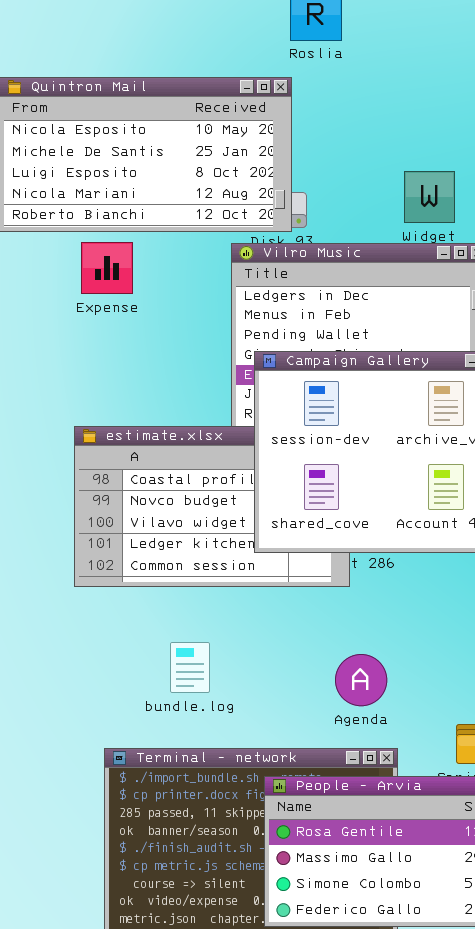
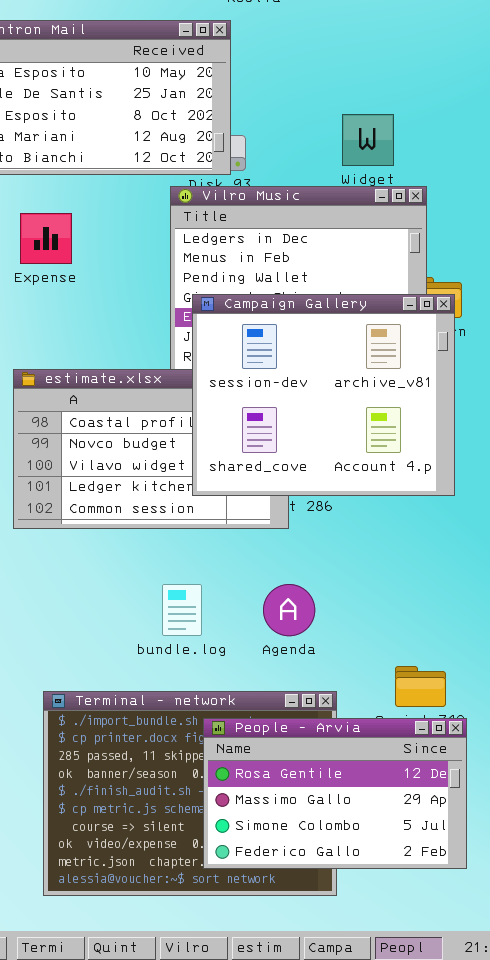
Expense: [81,242,133,294] -> [20,213,72,264], moved
bundle.log: [170,642,210,693] -> [162,584,202,636], moved
Agenda: [335,654,387,706] -> [263,584,315,636], moved

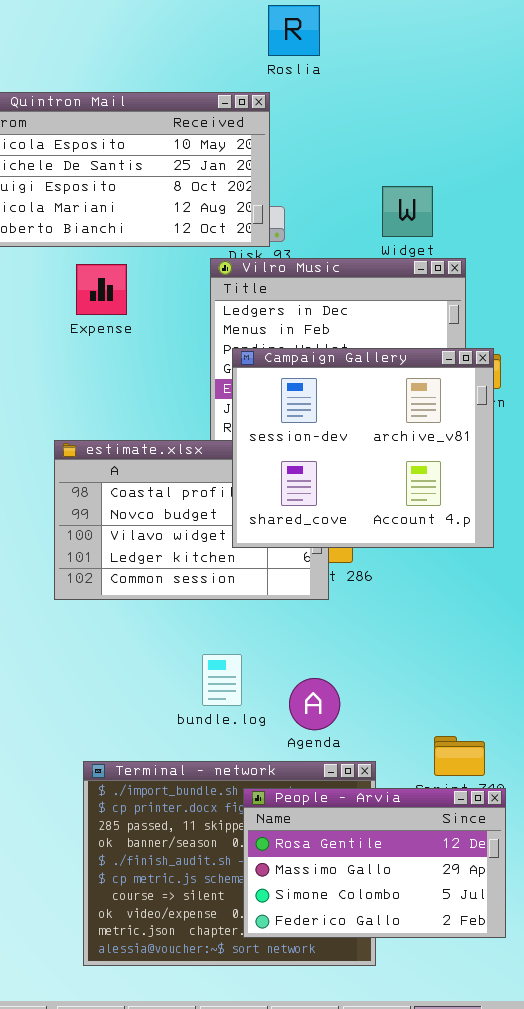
Expense: [20,213,72,264] -> [76,264,127,315], moved
Campaign Gallery: [192,294,455,496] -> [232,348,494,548], moved
Agenda: [263,584,315,636] -> [289,678,340,730], moved

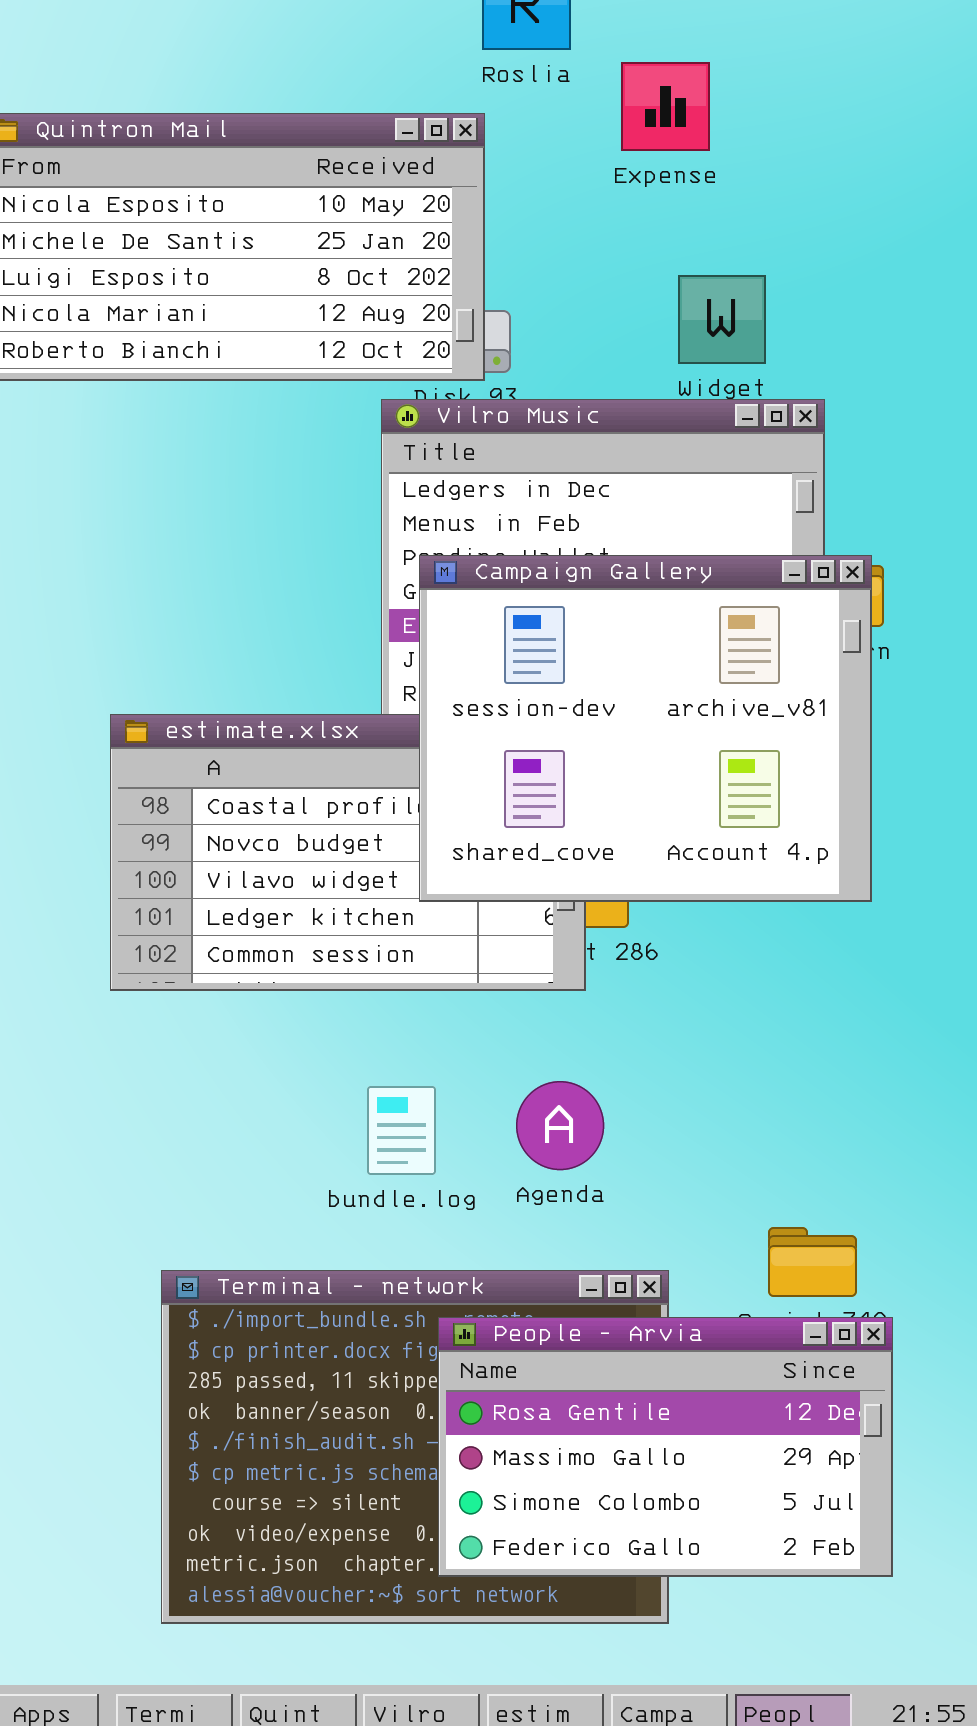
Expense: [76,264,127,315] -> [621,62,710,151], moved
Agenda: [289,678,340,730] -> [516,1081,604,1170], moved

